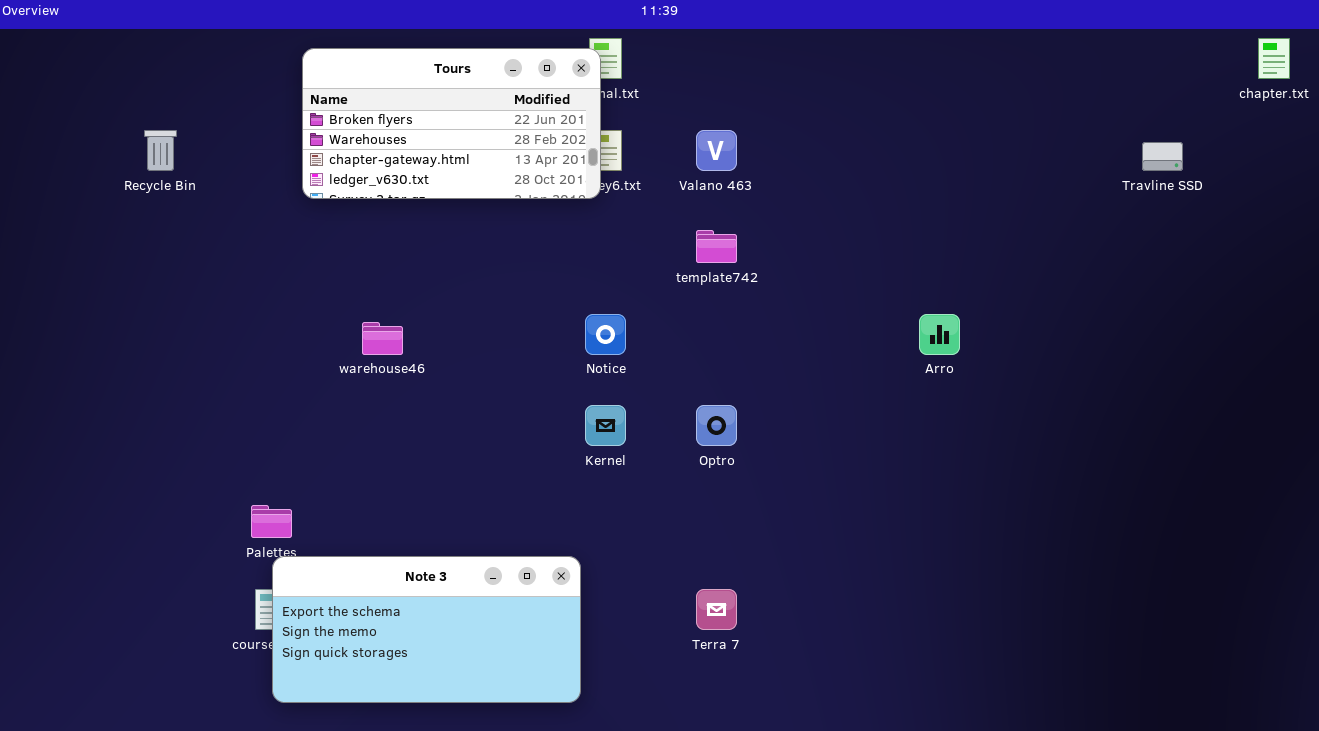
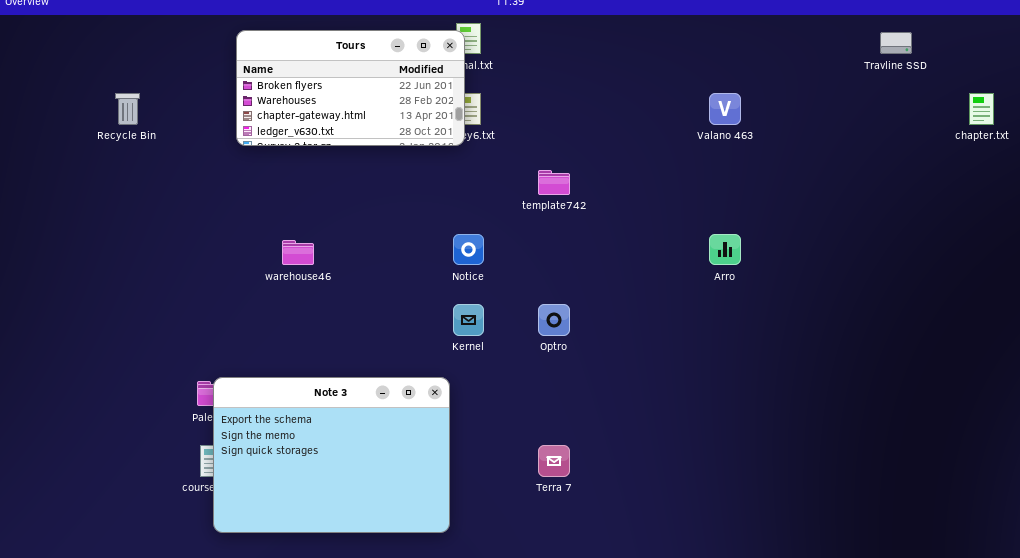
chapter.txt: [1258,38,1290,79] -> [969,93,994,125], moved
Valano 463: [696,130,737,171] -> [709,93,741,125], moved
Travline SSD: [1142,142,1183,171] -> [880,32,912,54], moved
Note 3: [272,556,581,703] -> [213,377,450,533], resized

